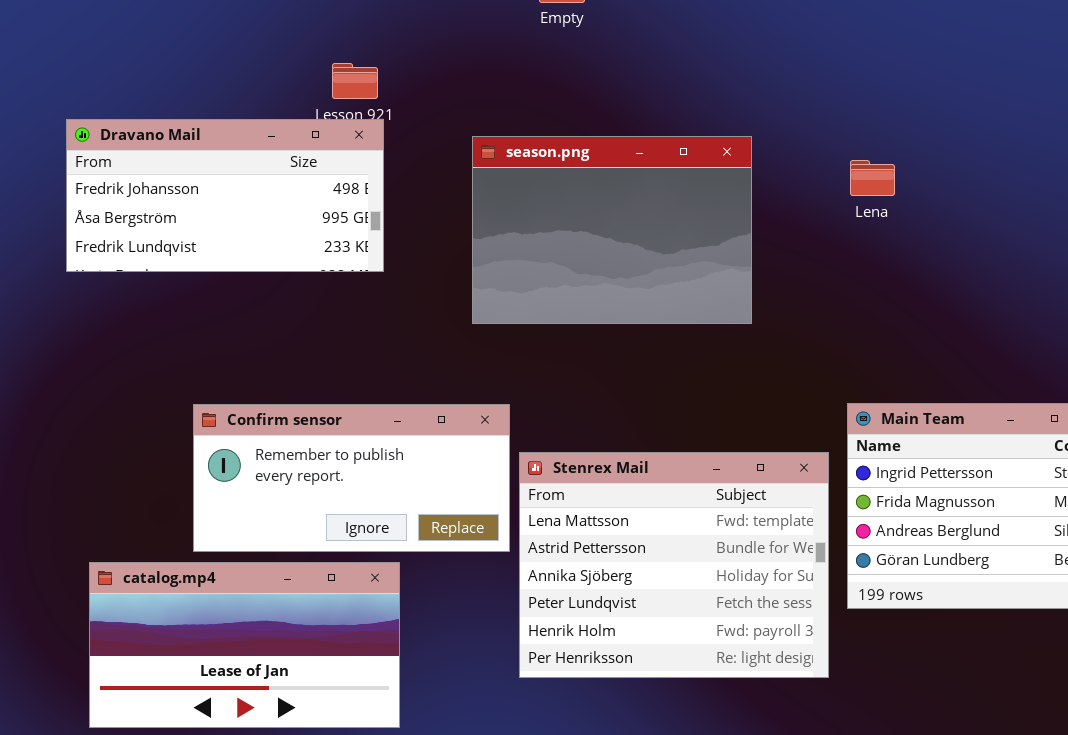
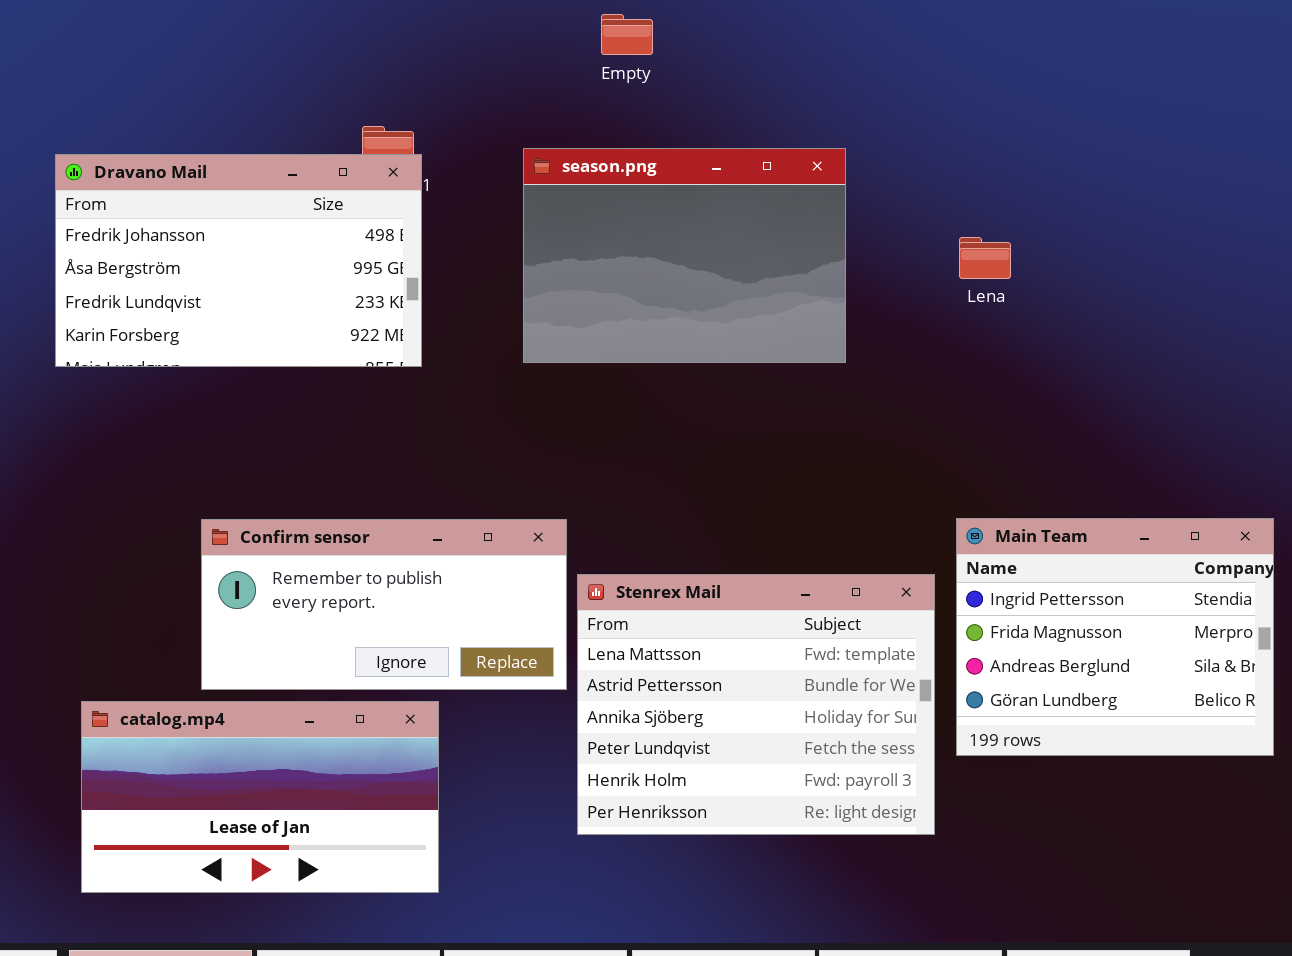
Dravano Mail: [66,119,384,272] -> [55,154,422,367], resized
season.png: [472,136,752,324] -> [523,148,846,363], moved

